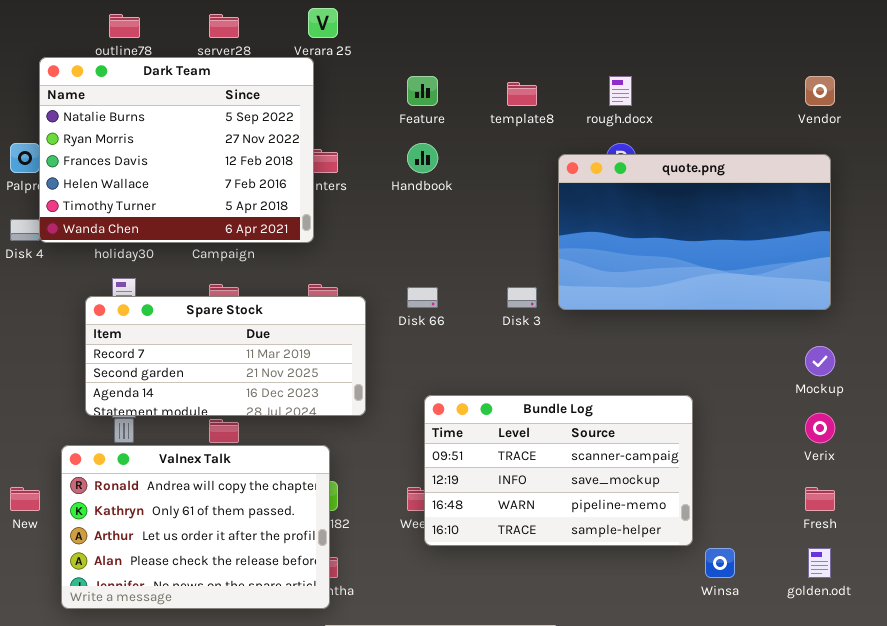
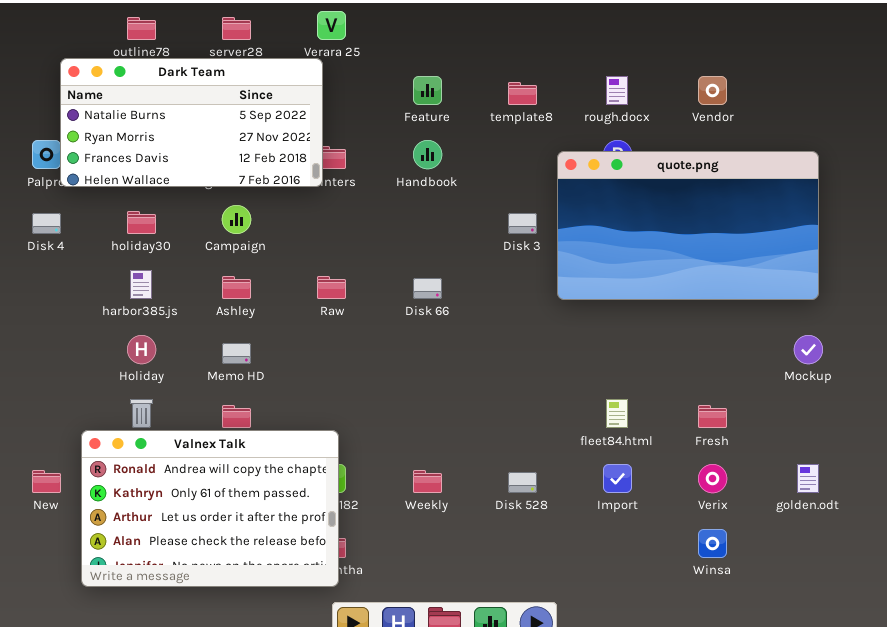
Dark Team: [39,57,314,243] -> [60,58,323,187], resized
Vendor: [805,76,835,106] -> [698,76,727,105], moved
Disk 3: [507,287,537,308] -> [508,213,537,234], moved
Spare Stock: [85,296,366,416] -> none, closed
Bundle Log: [424,395,693,546] -> none, closed
Verix: [805,413,835,443] -> [698,464,727,493], moved
Fresh: [805,487,835,511] -> [698,405,727,428], moved
golden.odt: [808,548,831,578] -> [797,464,819,493], moved

